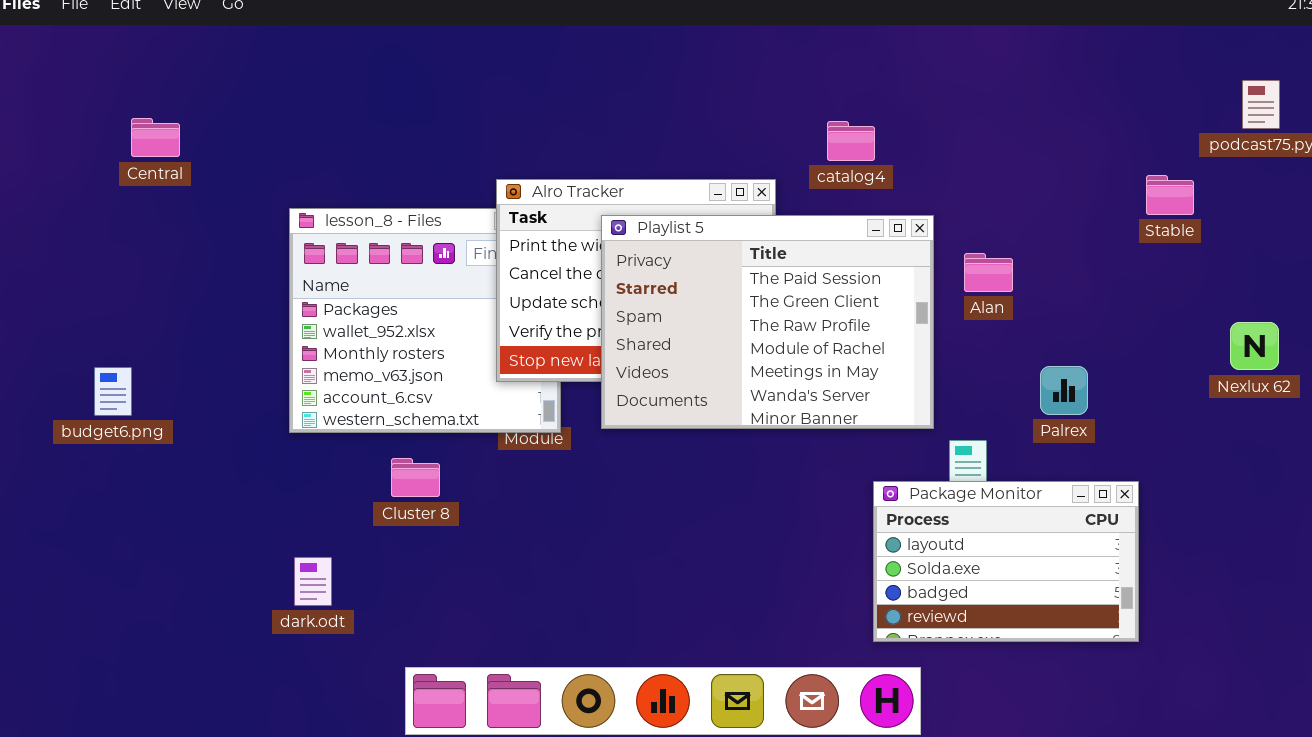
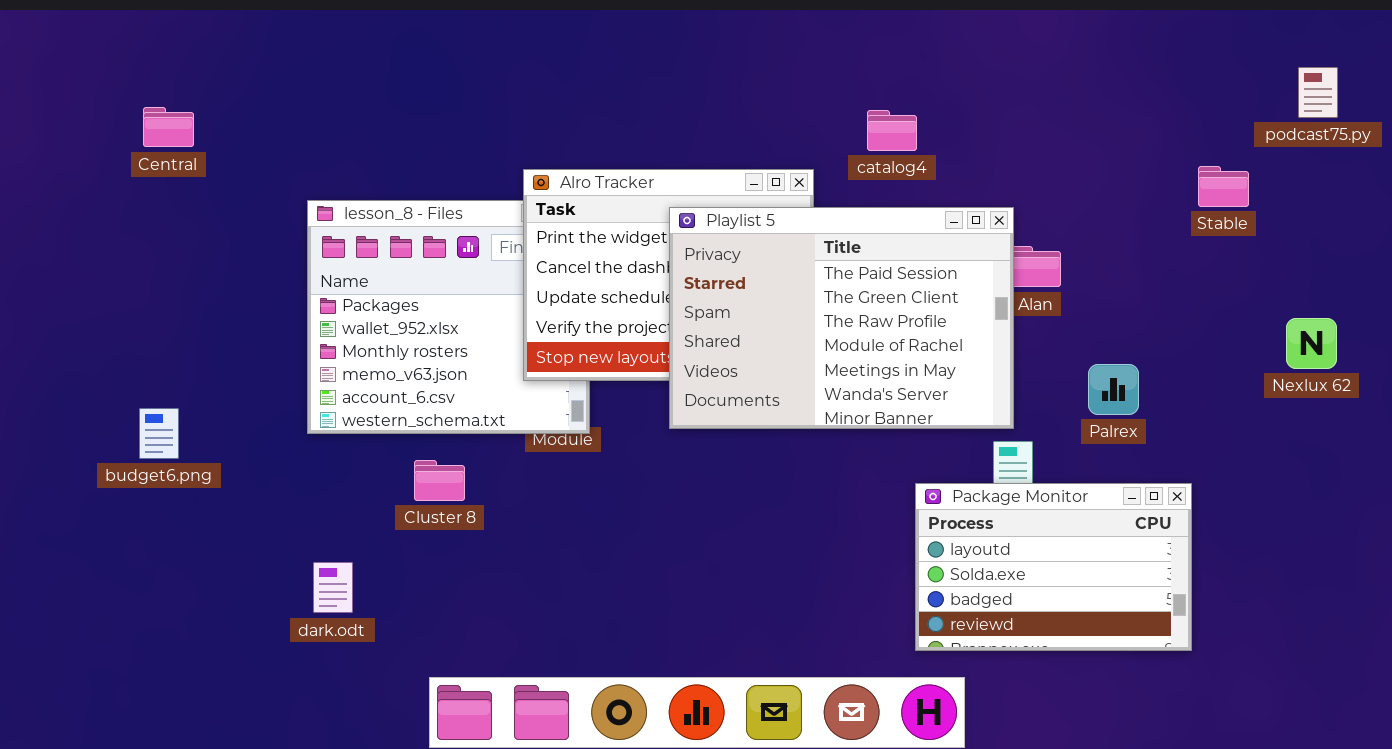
Playlist 5: [601,215,934,429] -> [669,207,1014,429], moved
budget6.png: [94,367,132,416] -> [139,408,179,459], moved

